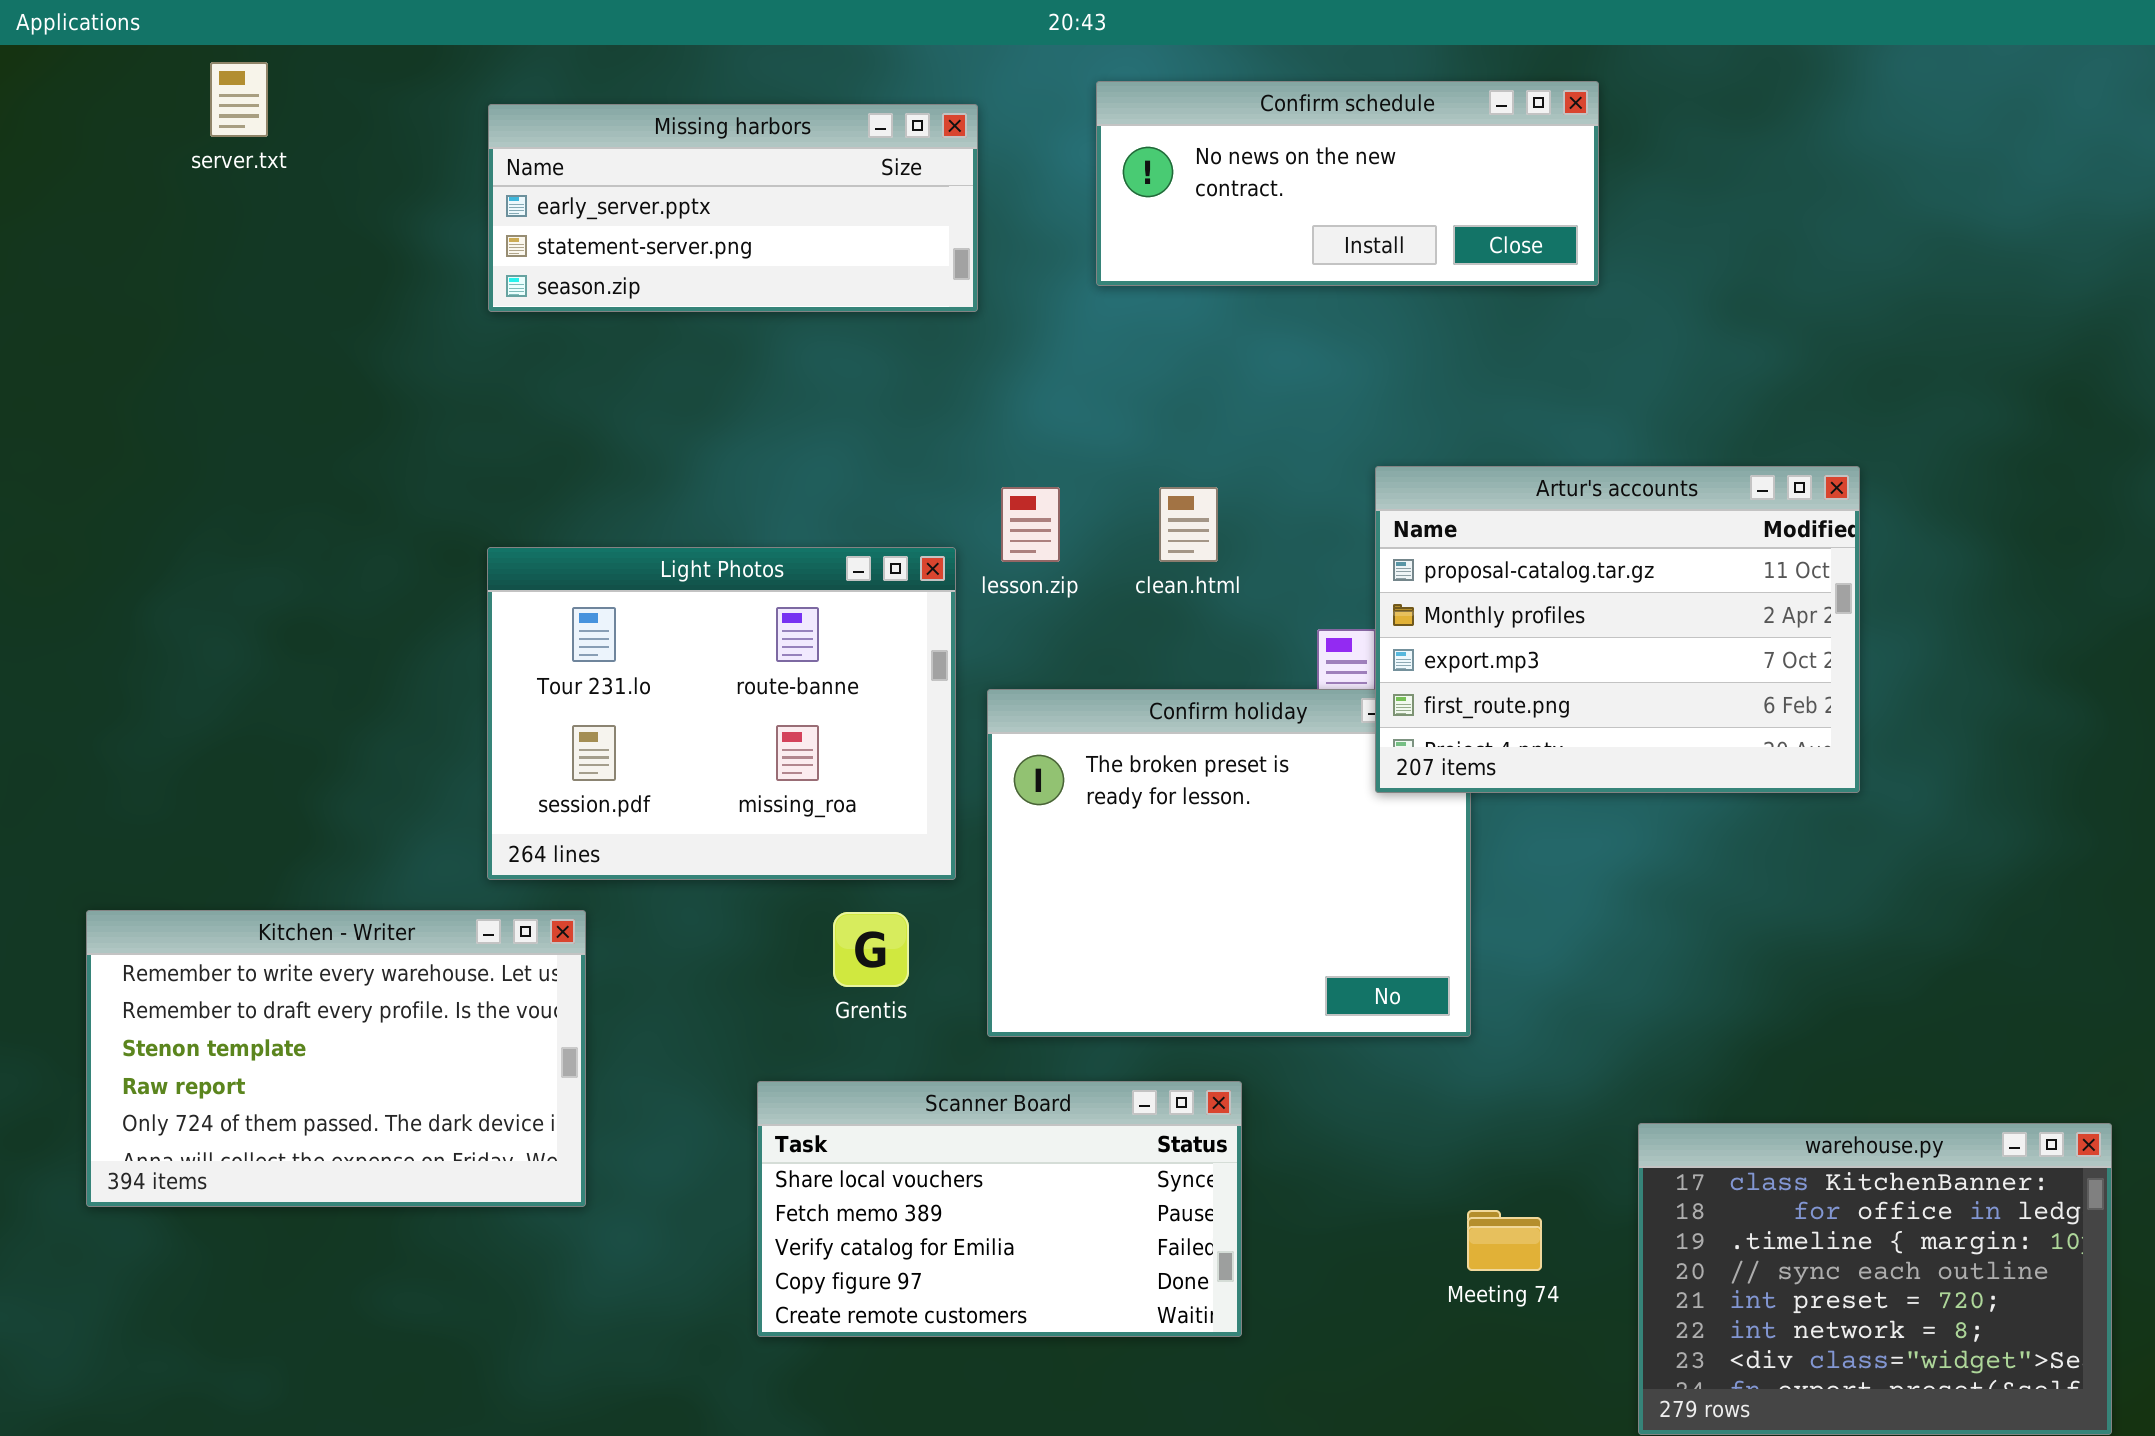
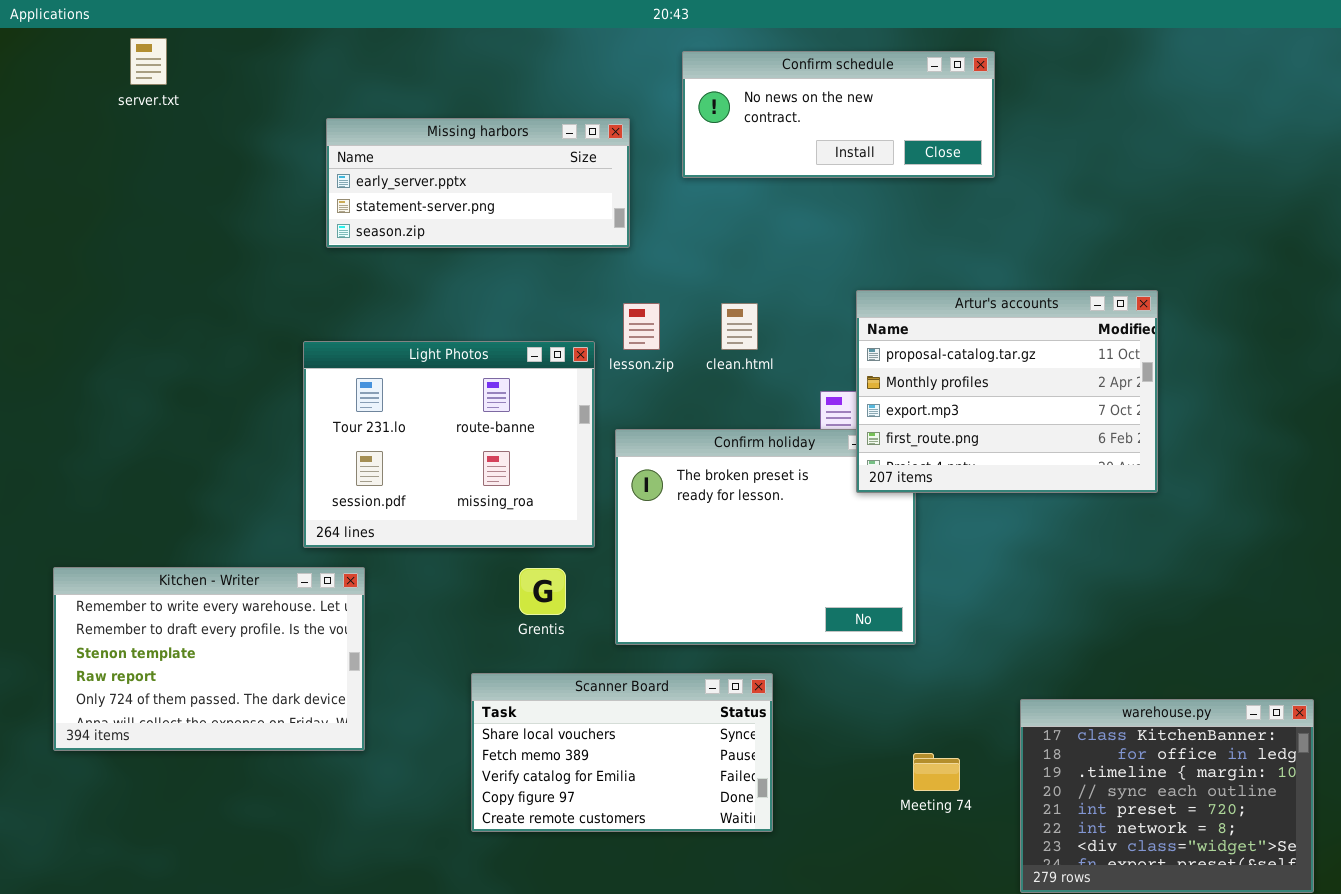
Missing harbors: [488,104,978,312] -> [326,118,630,248], moved

